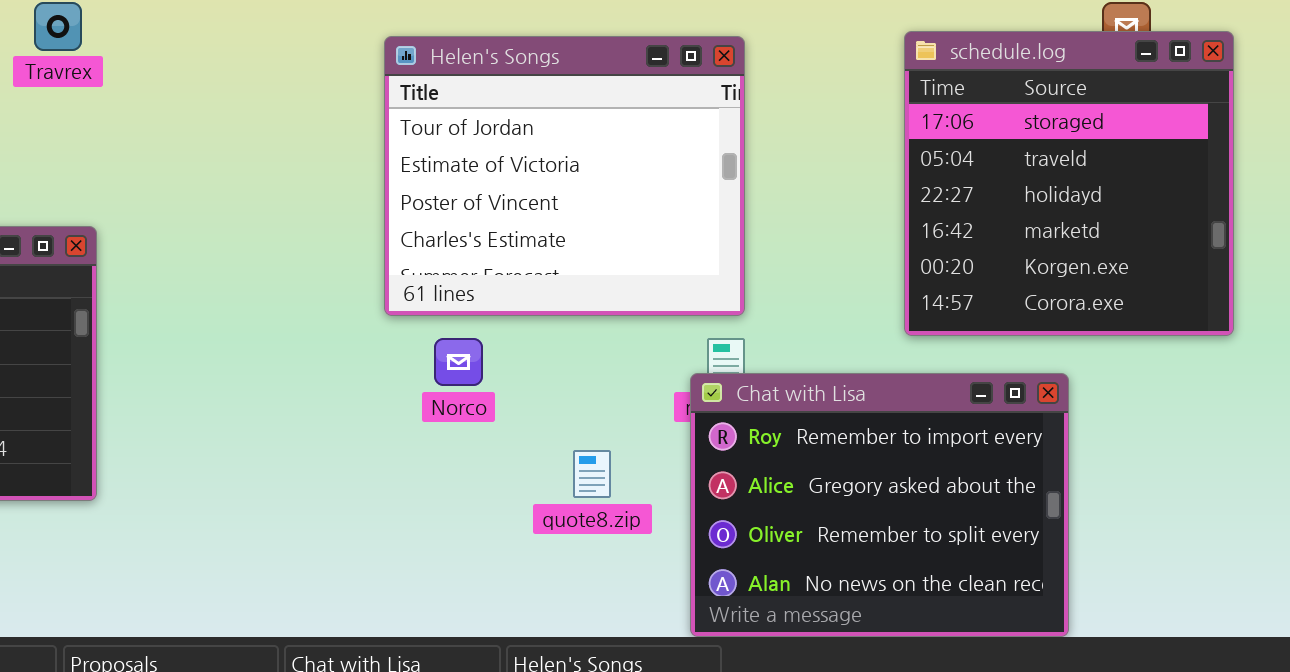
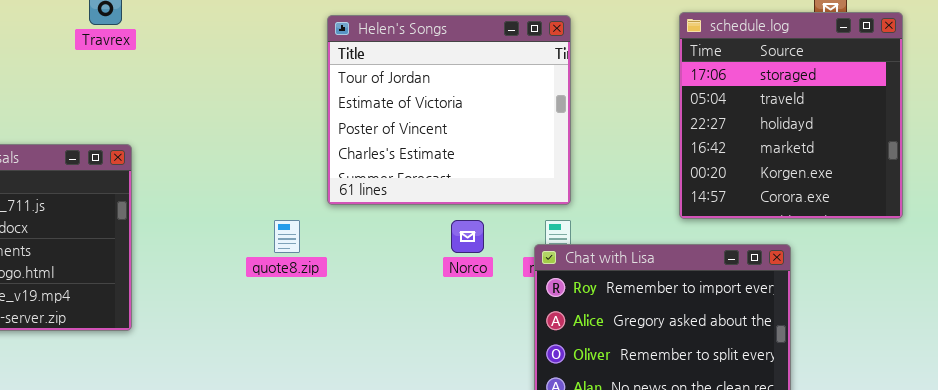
Norco: [434,338,483,386] -> [451,220,484,253], moved
quote8.zip: [573,450,611,498] -> [274,220,300,253], moved

